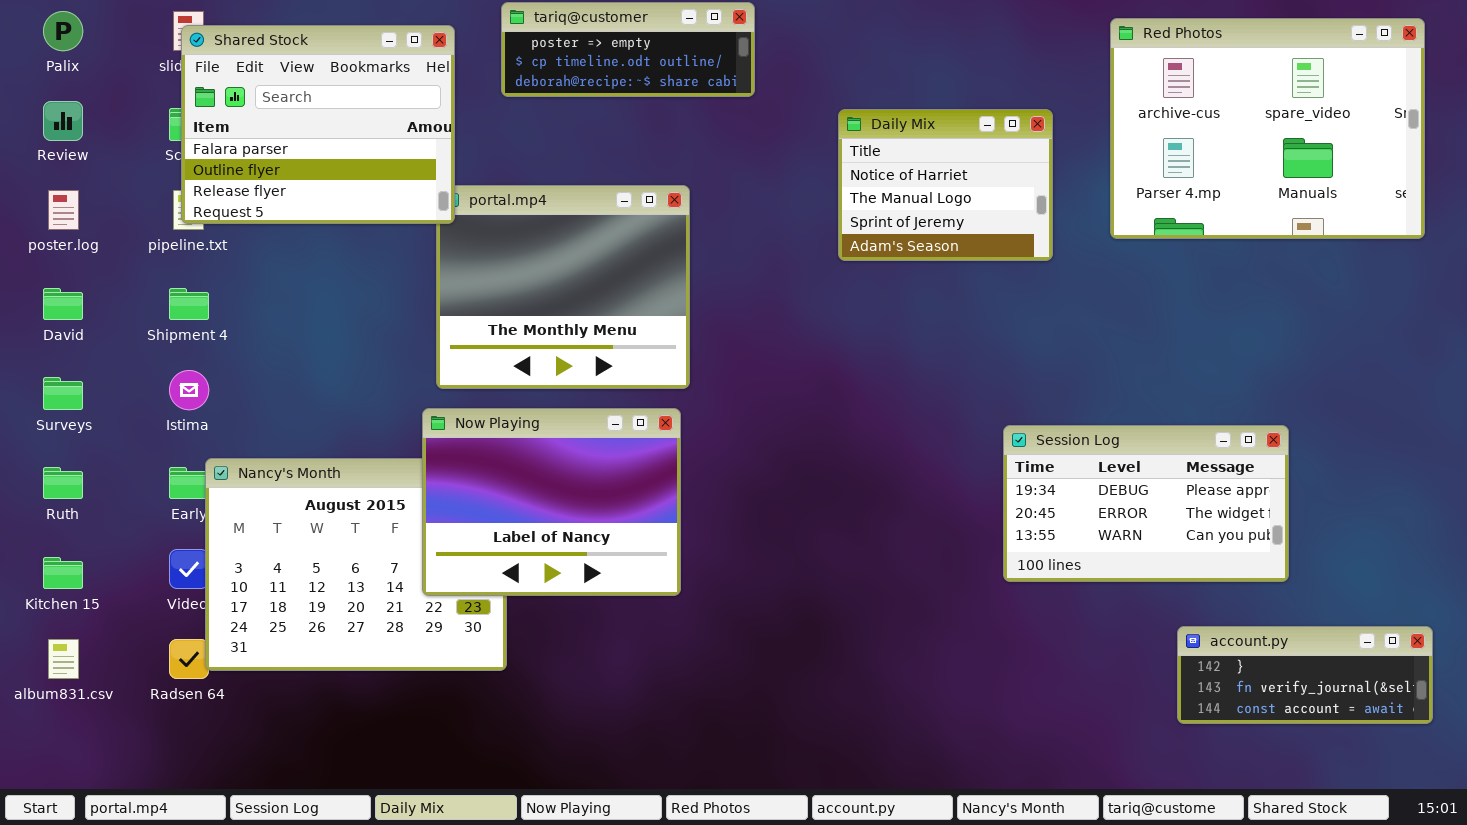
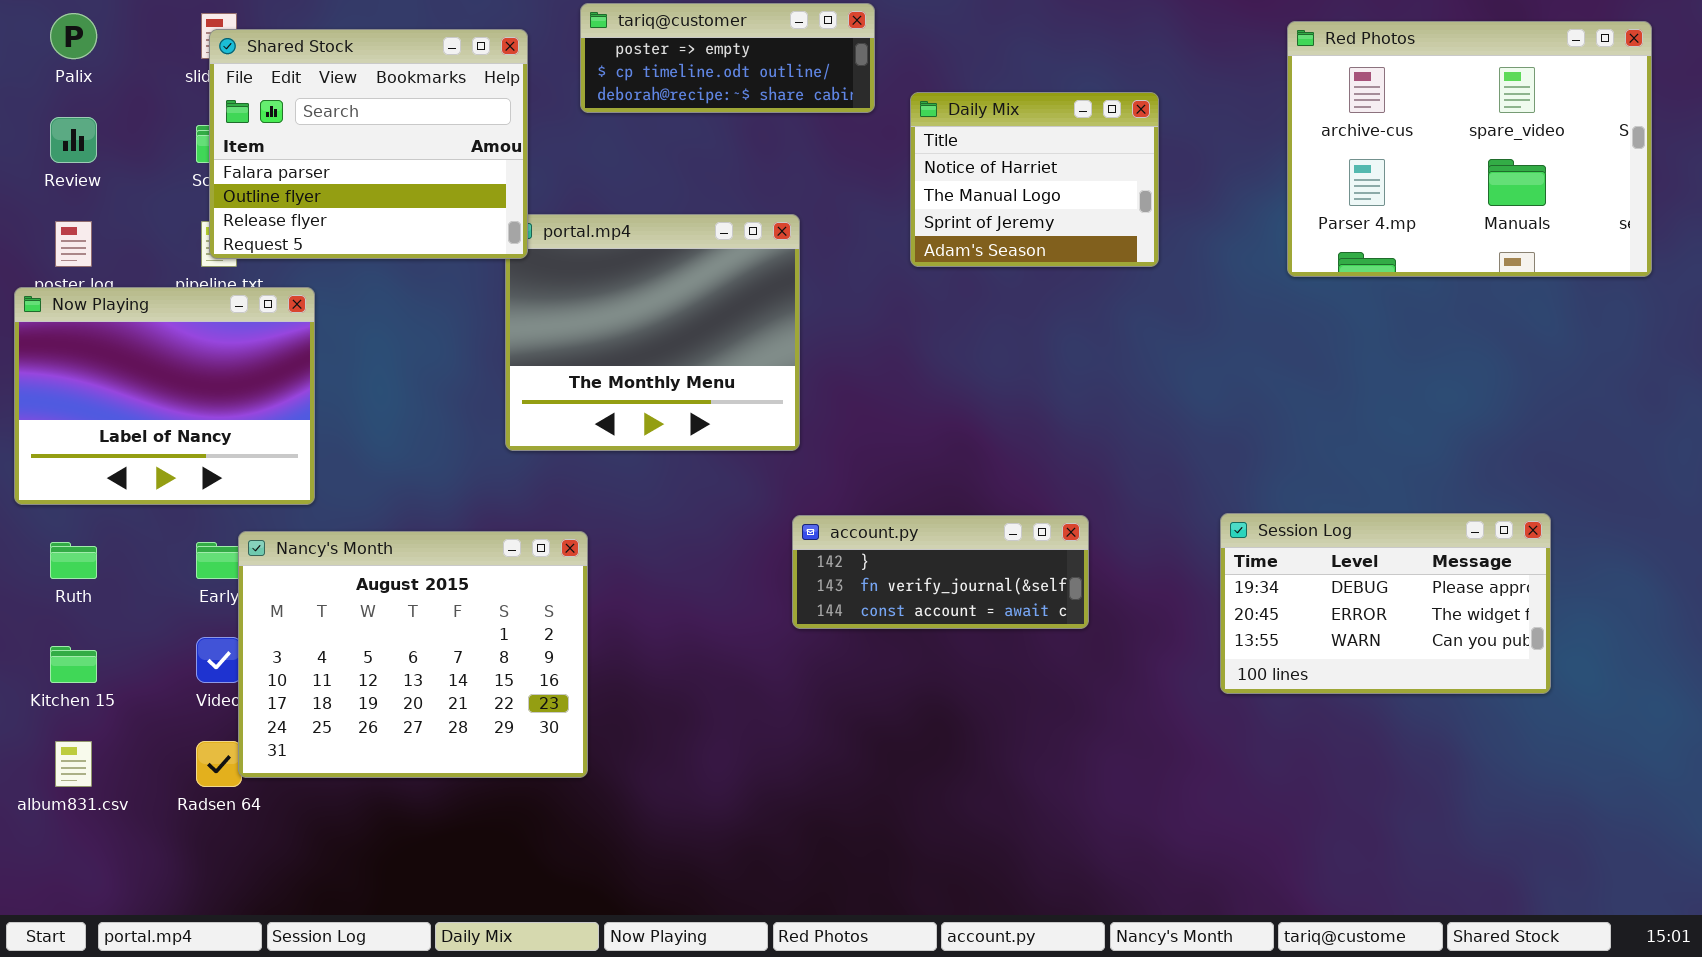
Daily Mix: [838,109,1053,261] -> [910,92,1159,267], moved
Now Playing: [422,408,681,596] -> [14,287,315,505], moved
Session Log: [1003,425,1289,582] -> [1220,513,1551,694], moved
account.py: [1177,626,1433,724] -> [792,515,1089,629], moved

